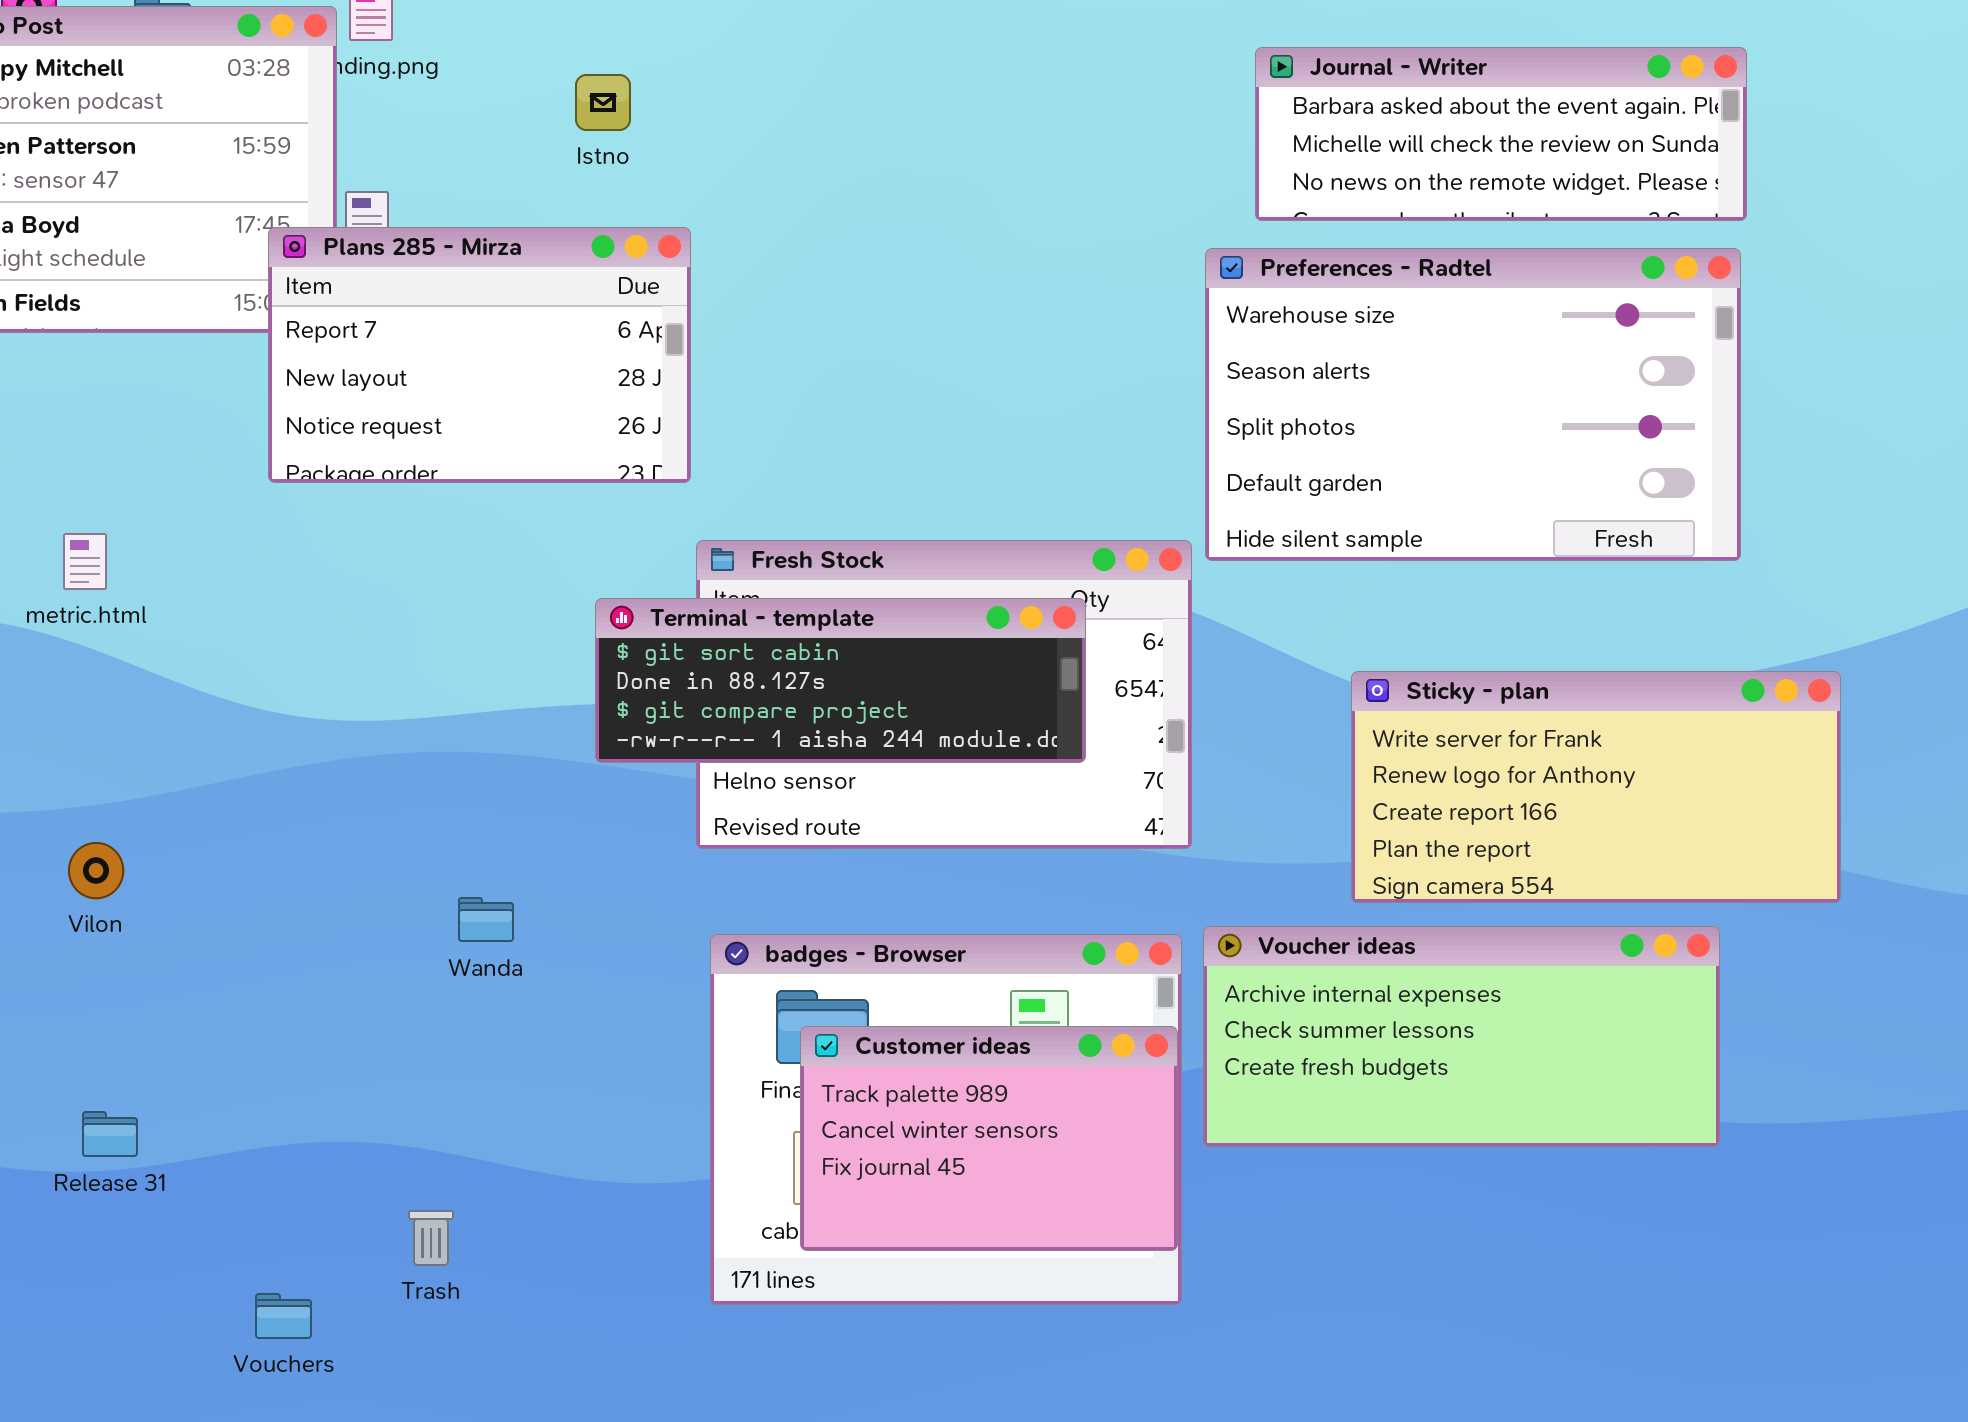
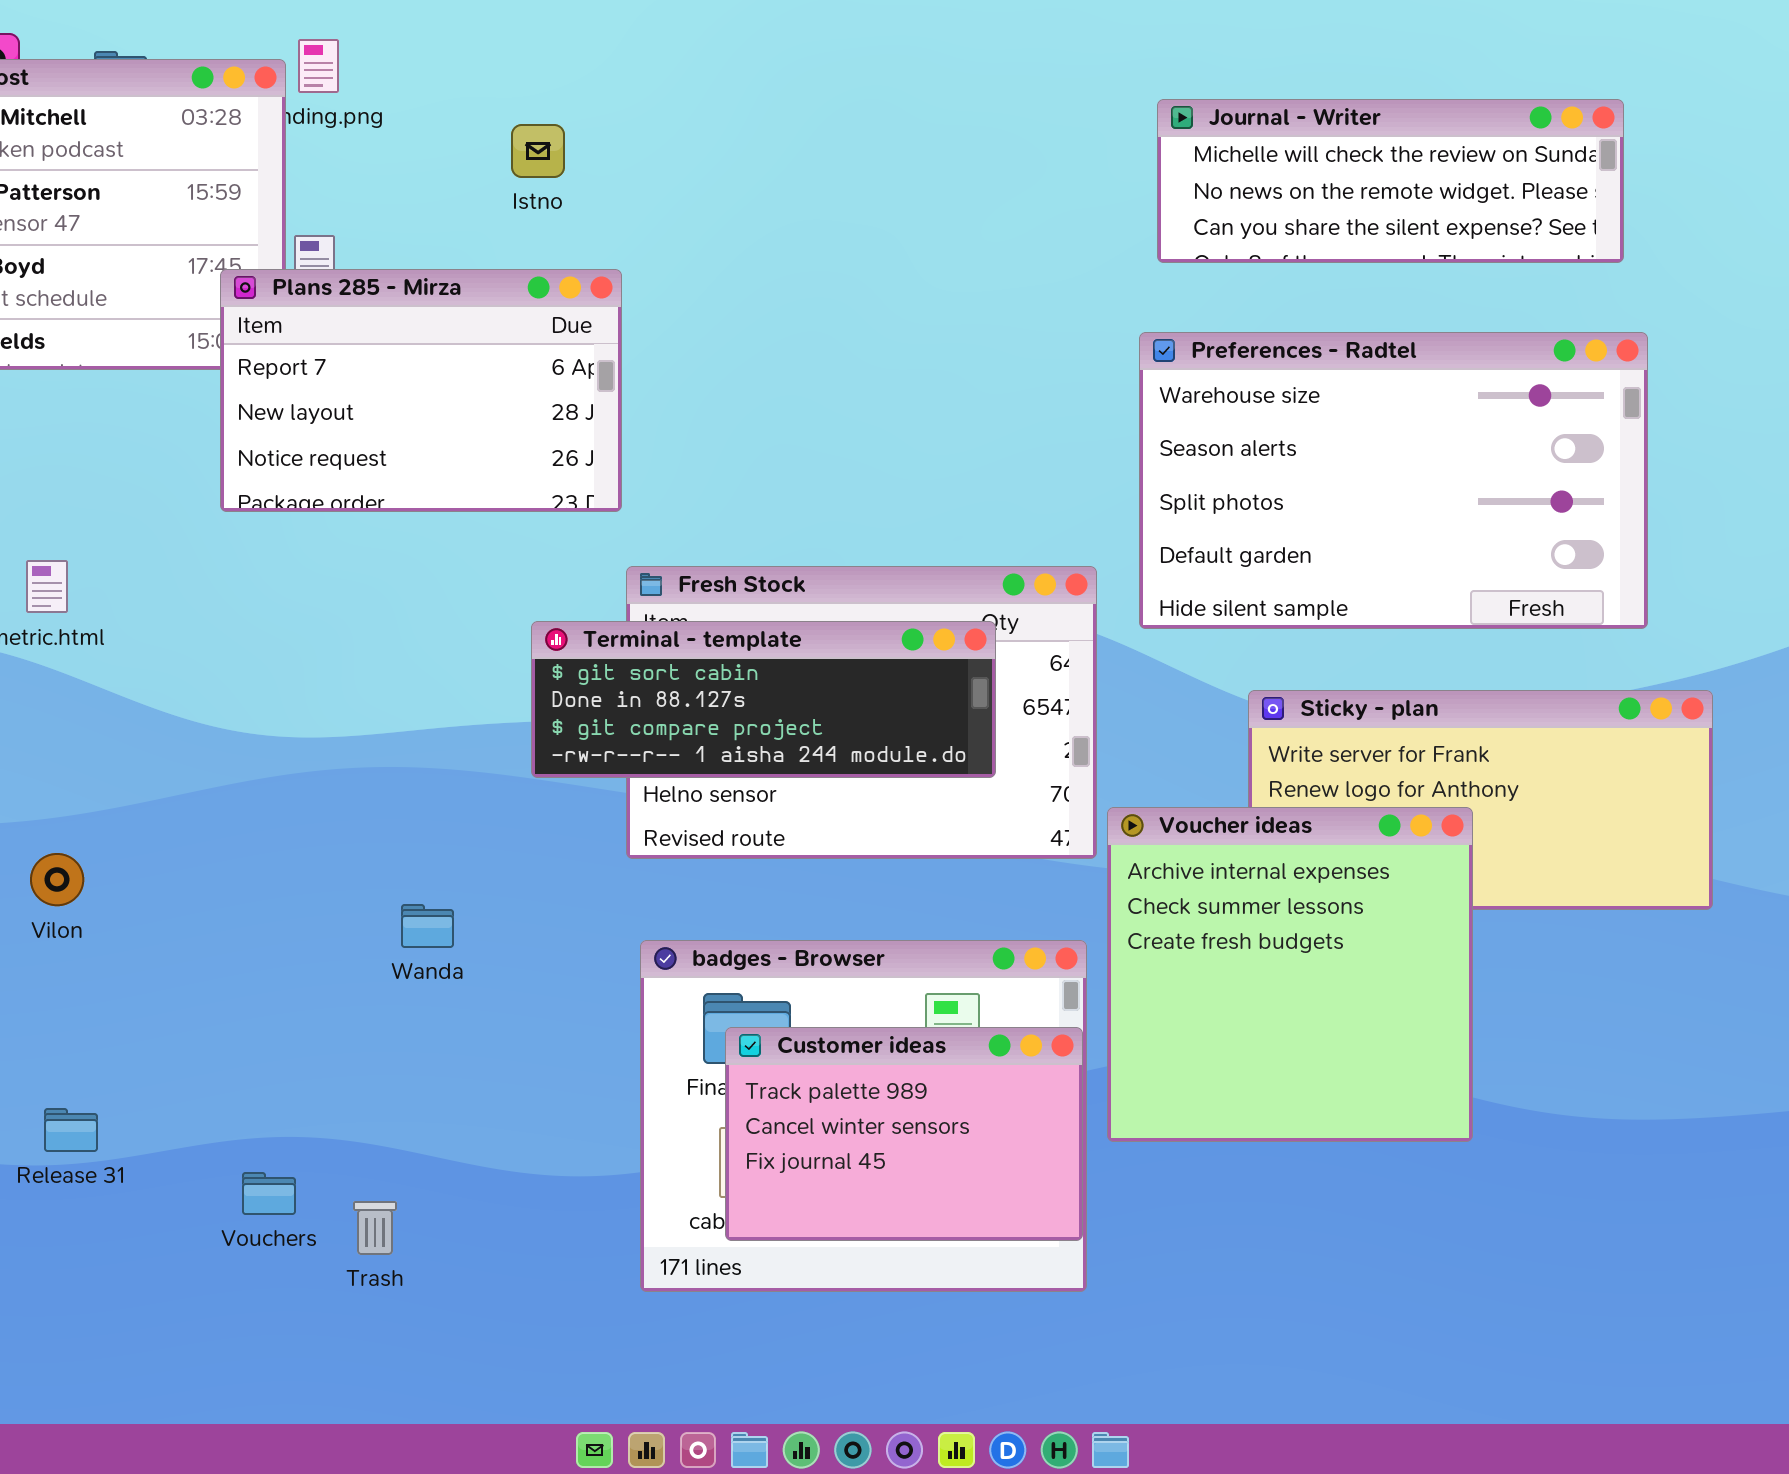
Journal - Writer: [1255,47,1747,221] -> [1157,99,1624,263], scrolled down 1 row
Preferences - Radtel: [1205,248,1741,561] -> [1139,332,1648,629], moved
Voucher ideas: [1203,926,1720,1147] -> [1107,807,1473,1142], resized
Vouchers: [255,1293,312,1339] -> [242,1172,296,1215], moved

